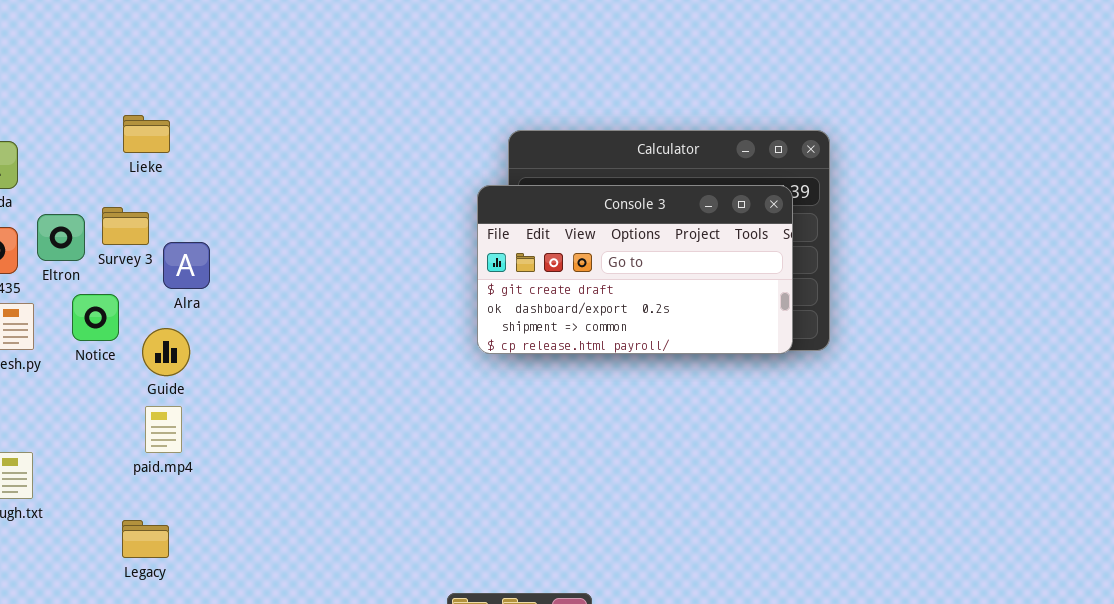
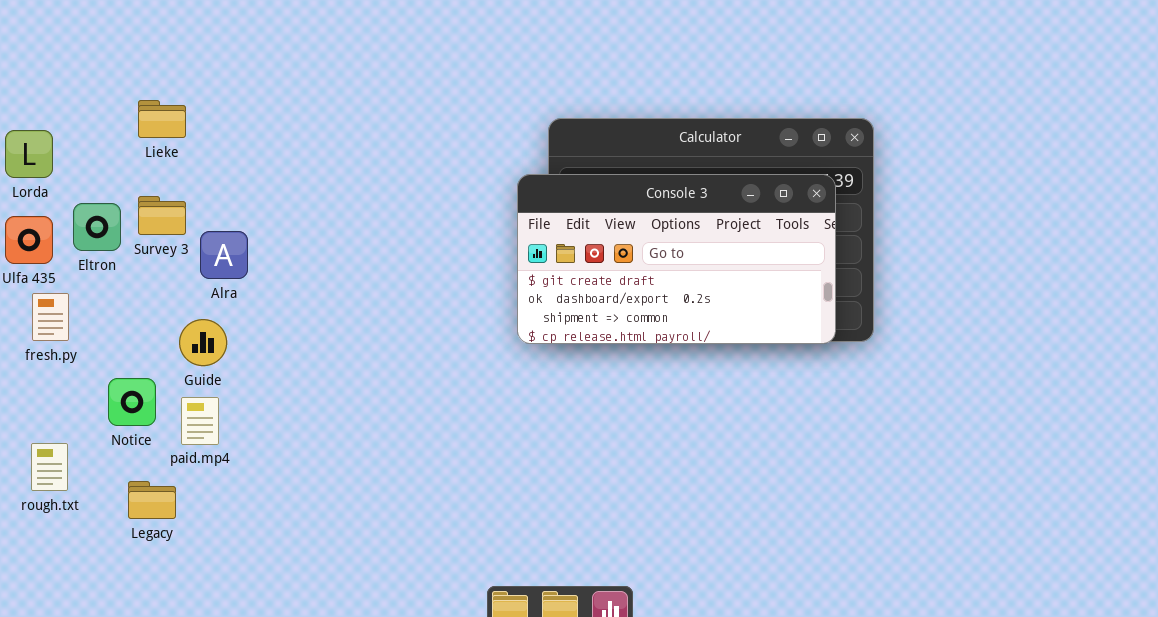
Lieke: [123,115,170,153] -> [138,100,186,138], moved
Notice: [72,294,119,341] -> [108,378,156,426], moved
Legacy: [122,520,169,558] -> [128,481,176,519], moved

